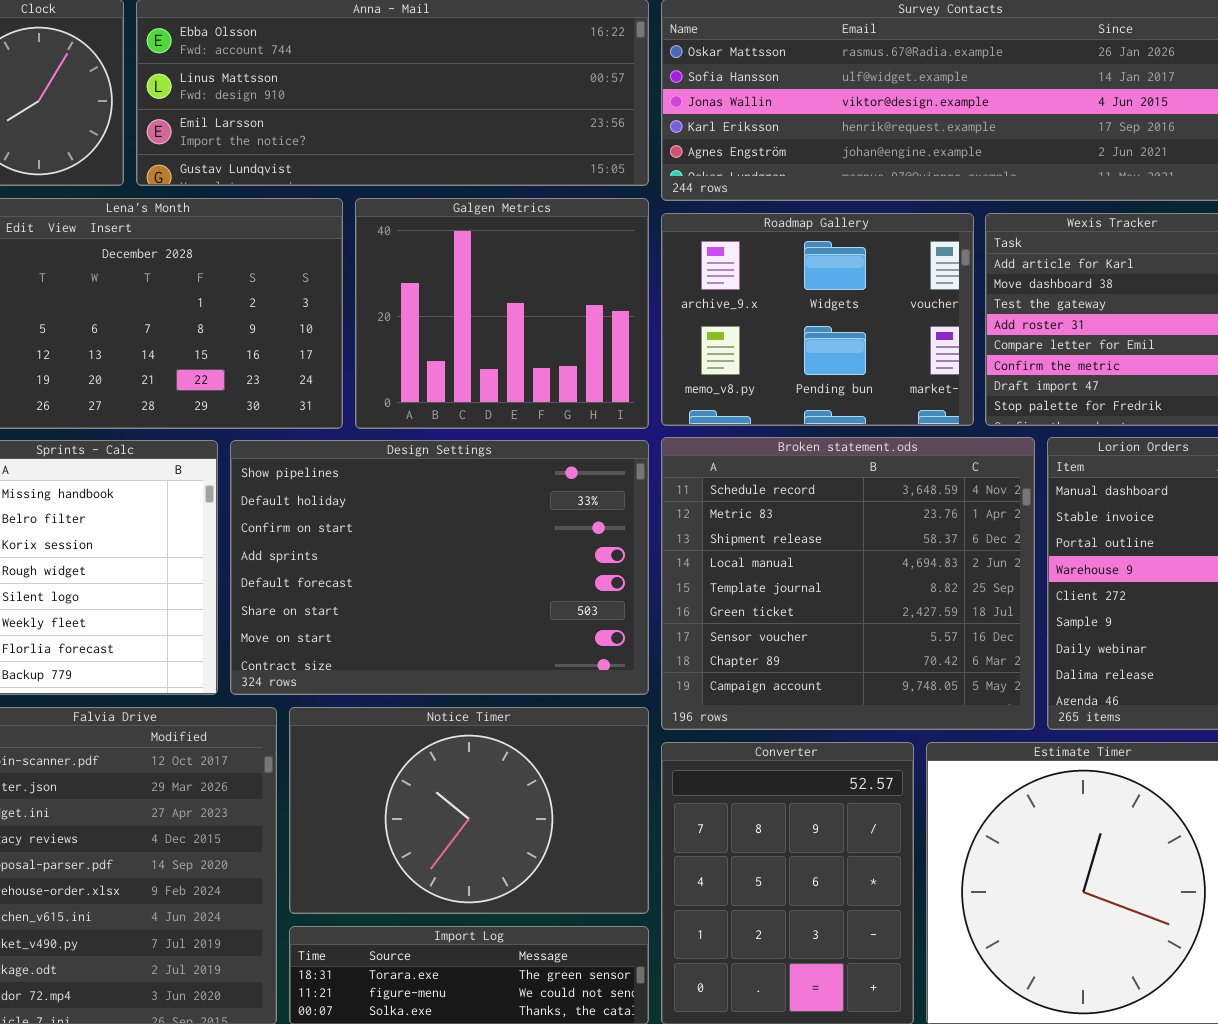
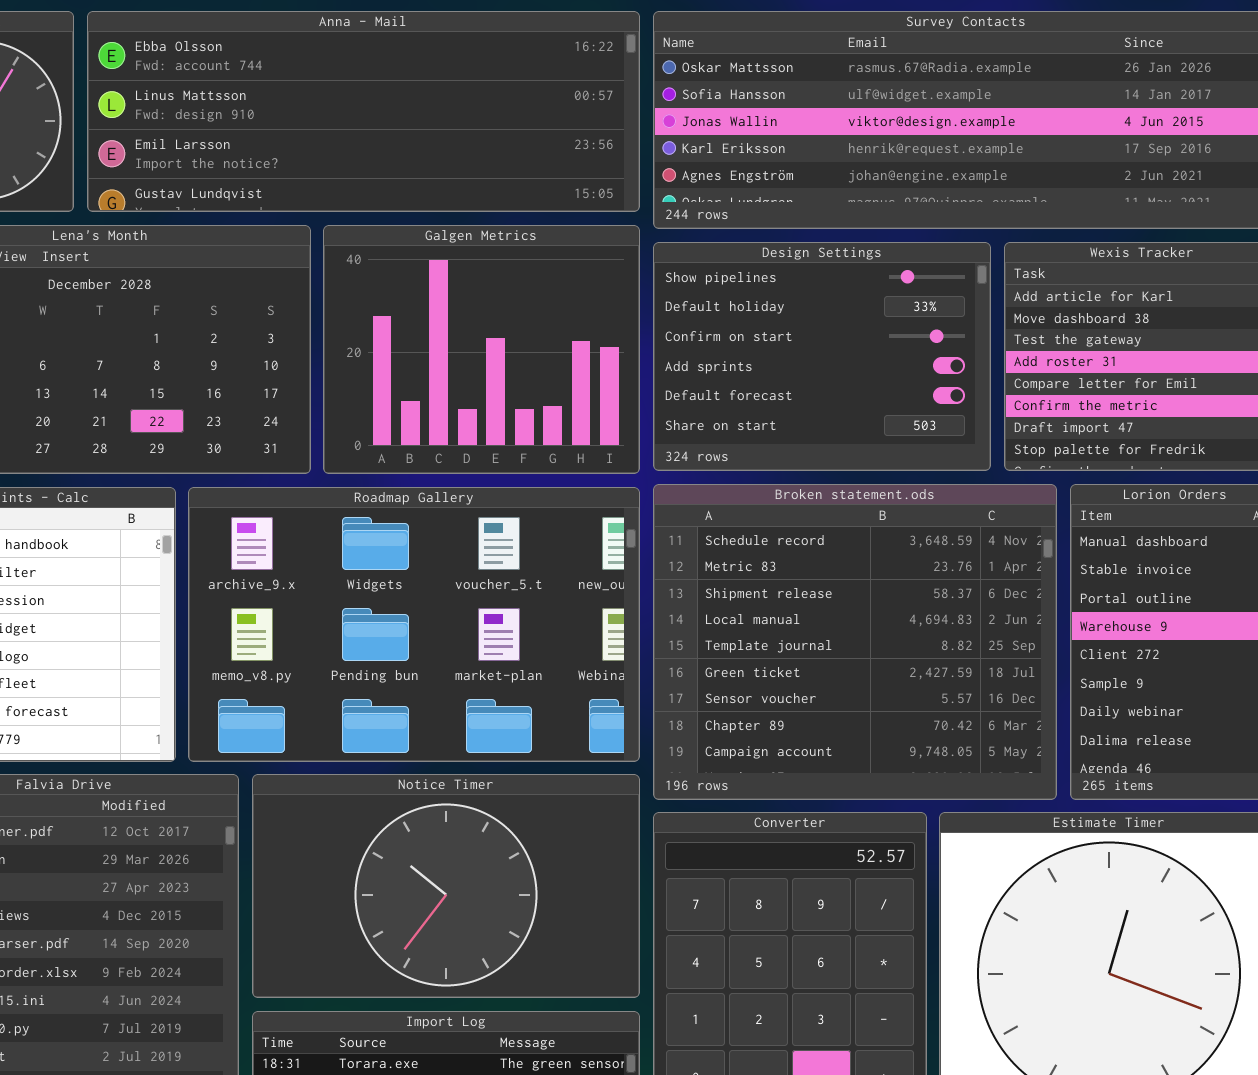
Roadmap Gallery: [661,213,974,426] -> [188,487,640,762], moved, resized
Design Settings: [230,440,649,695] -> [653,242,991,471], moved, resized

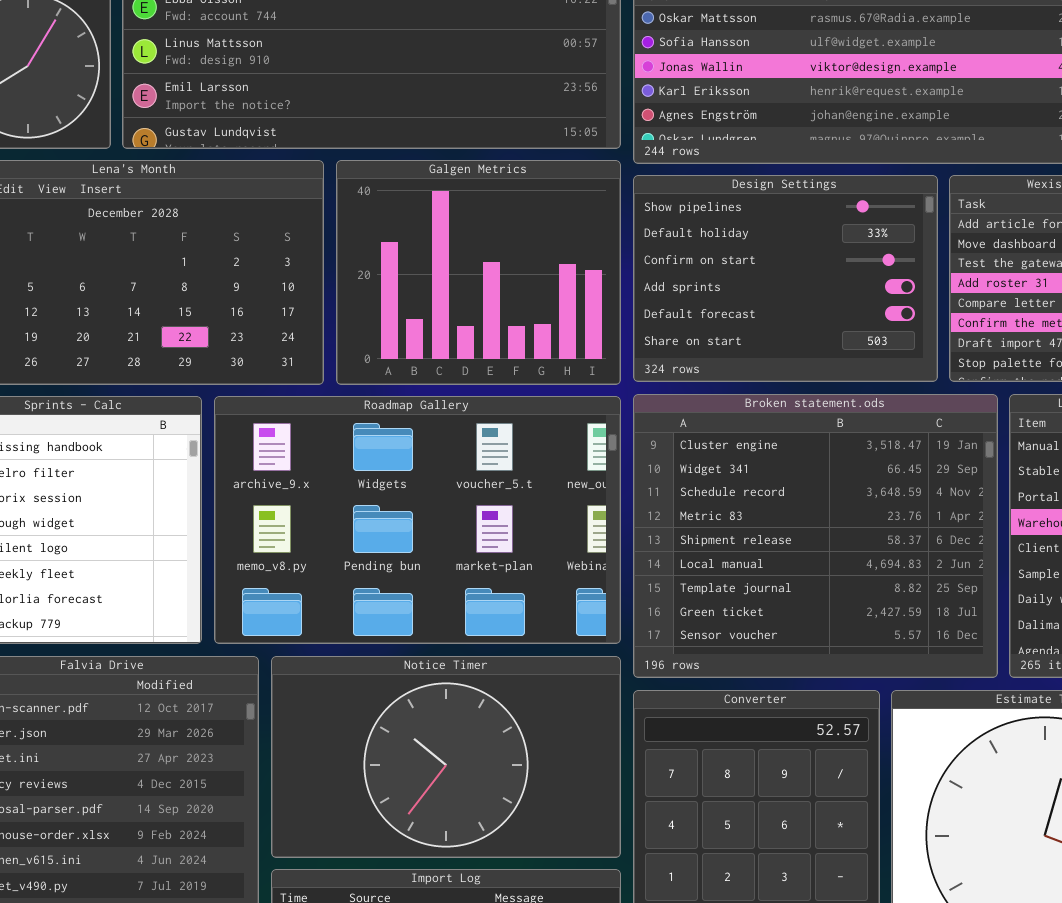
Broken statement.ods: [653,484,1057,800] -> [633,394,998,678], scrolled up 2 rows

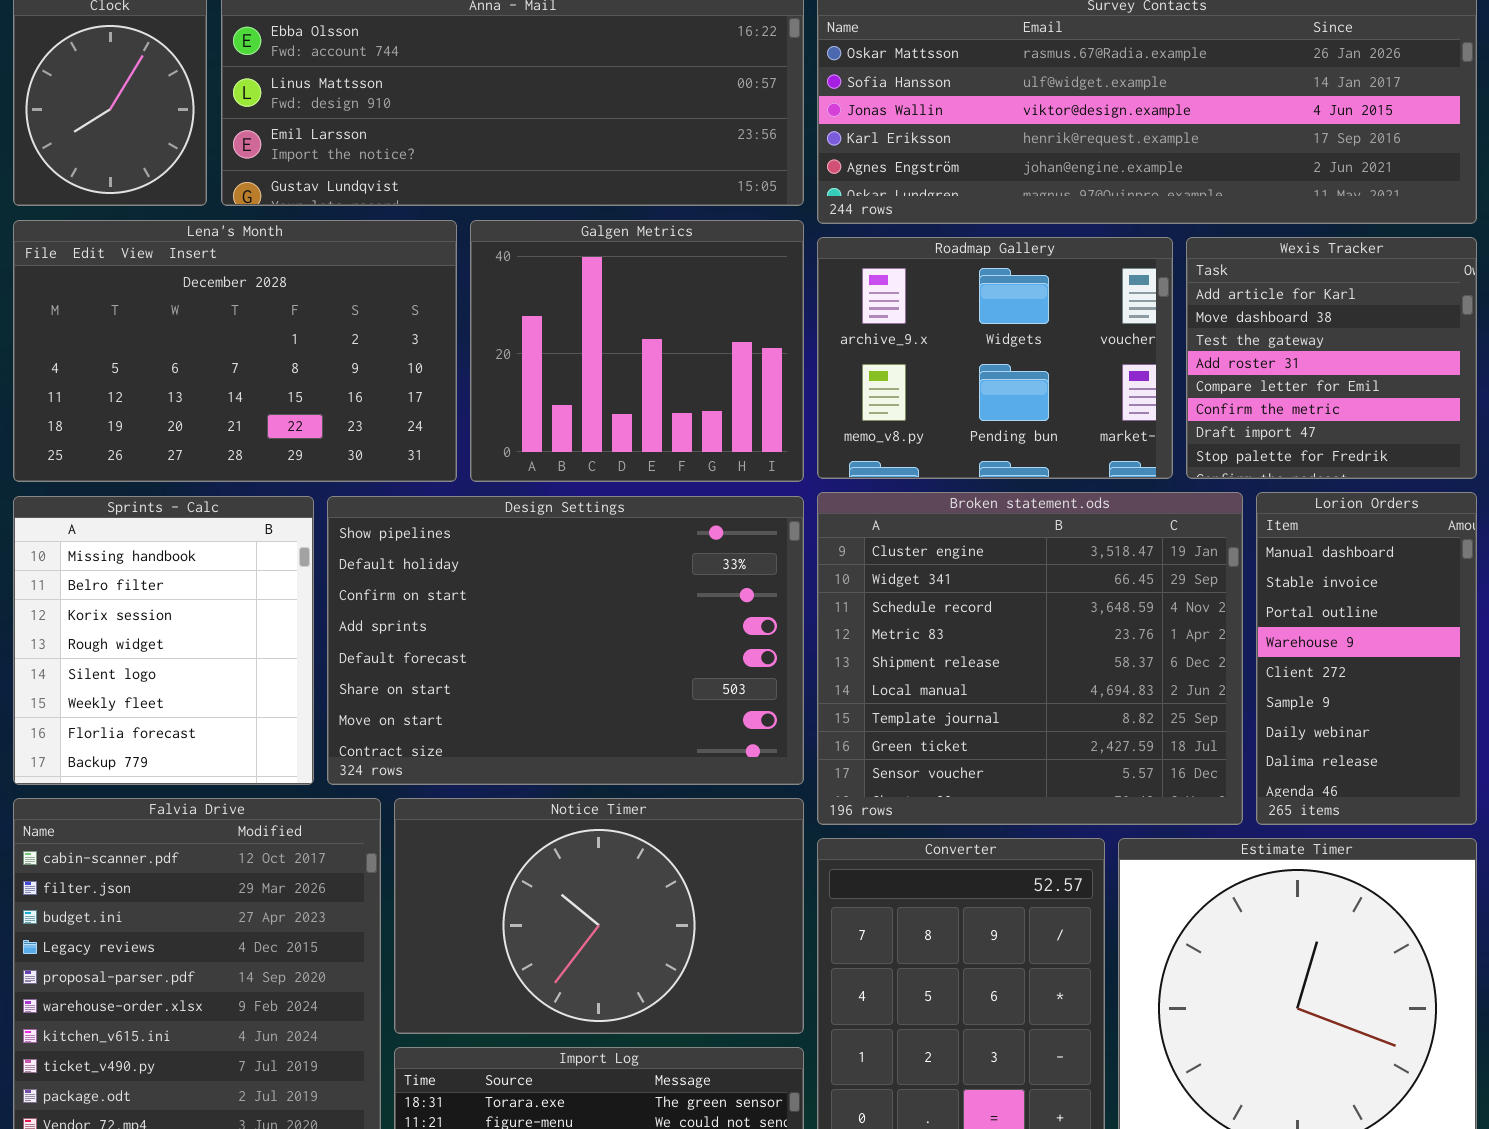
Design Settings: [633,175,938,382] -> [327,496,804,785], moved, resized
Roadmap Gallery: [214,396,621,644] -> [817,237,1173,479], moved, resized

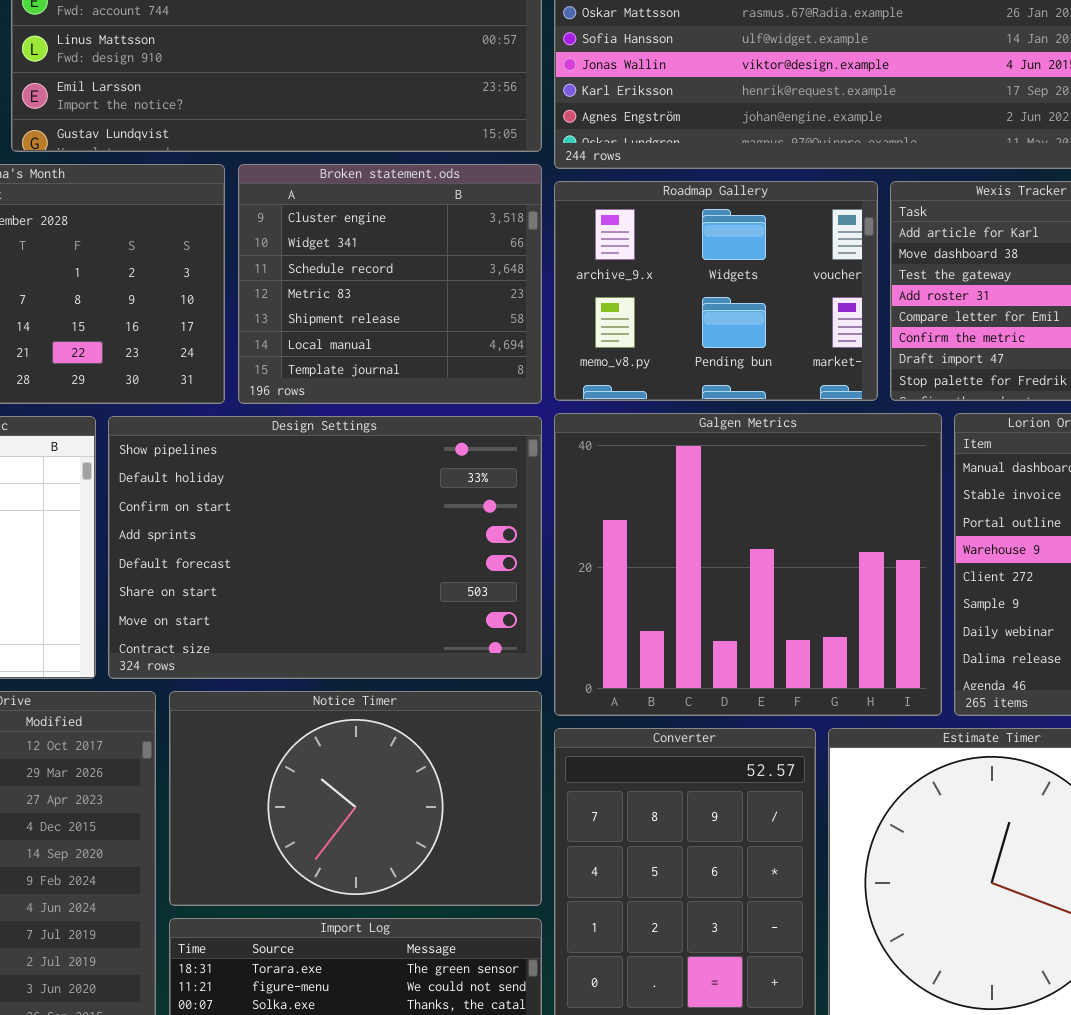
Galgen Metrics: [470,220,804,482] -> [554,413,942,716], moved, resized
Broken statement.ods: [817,492,1243,825] -> [238,164,542,404], moved, resized

